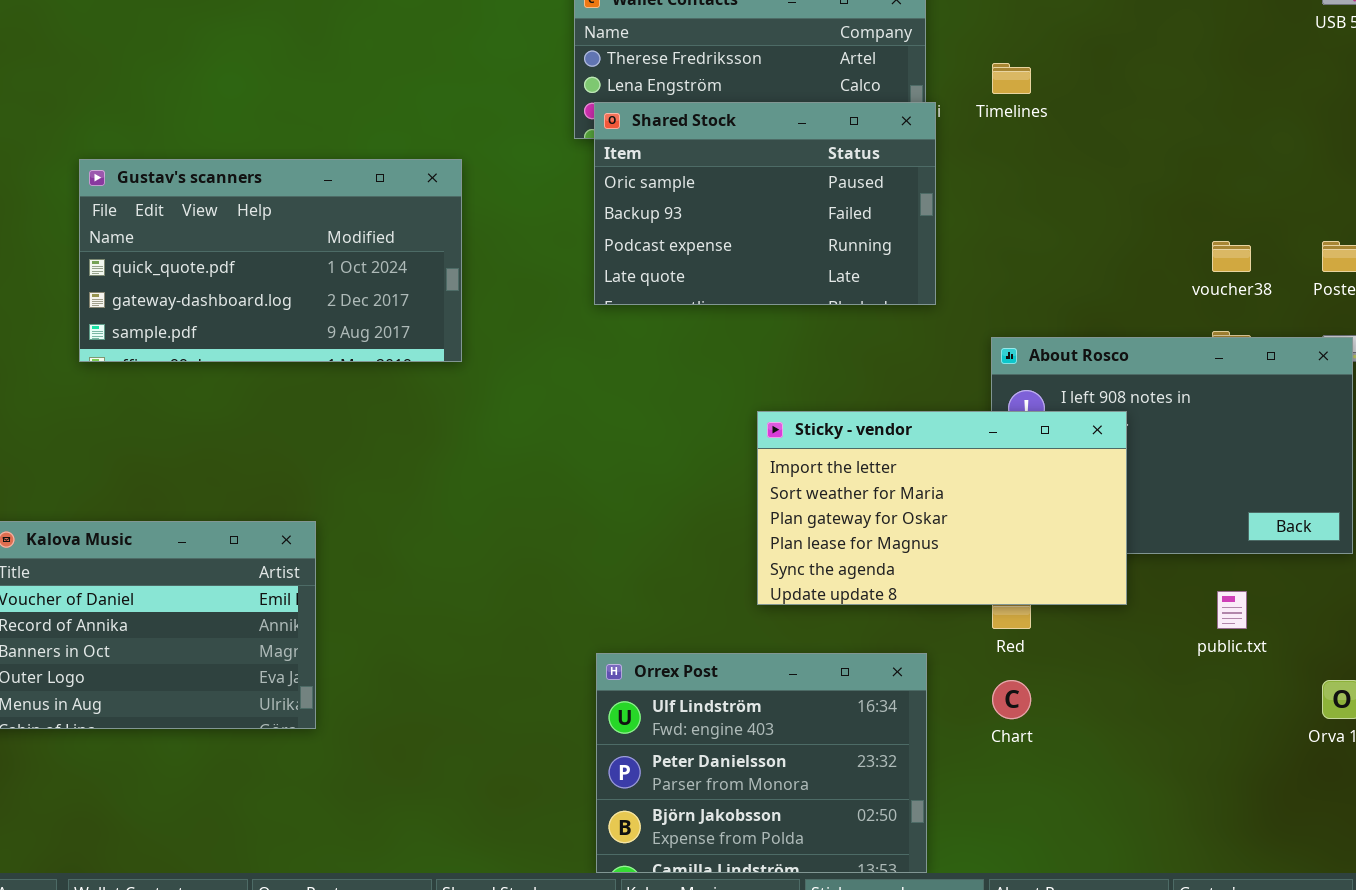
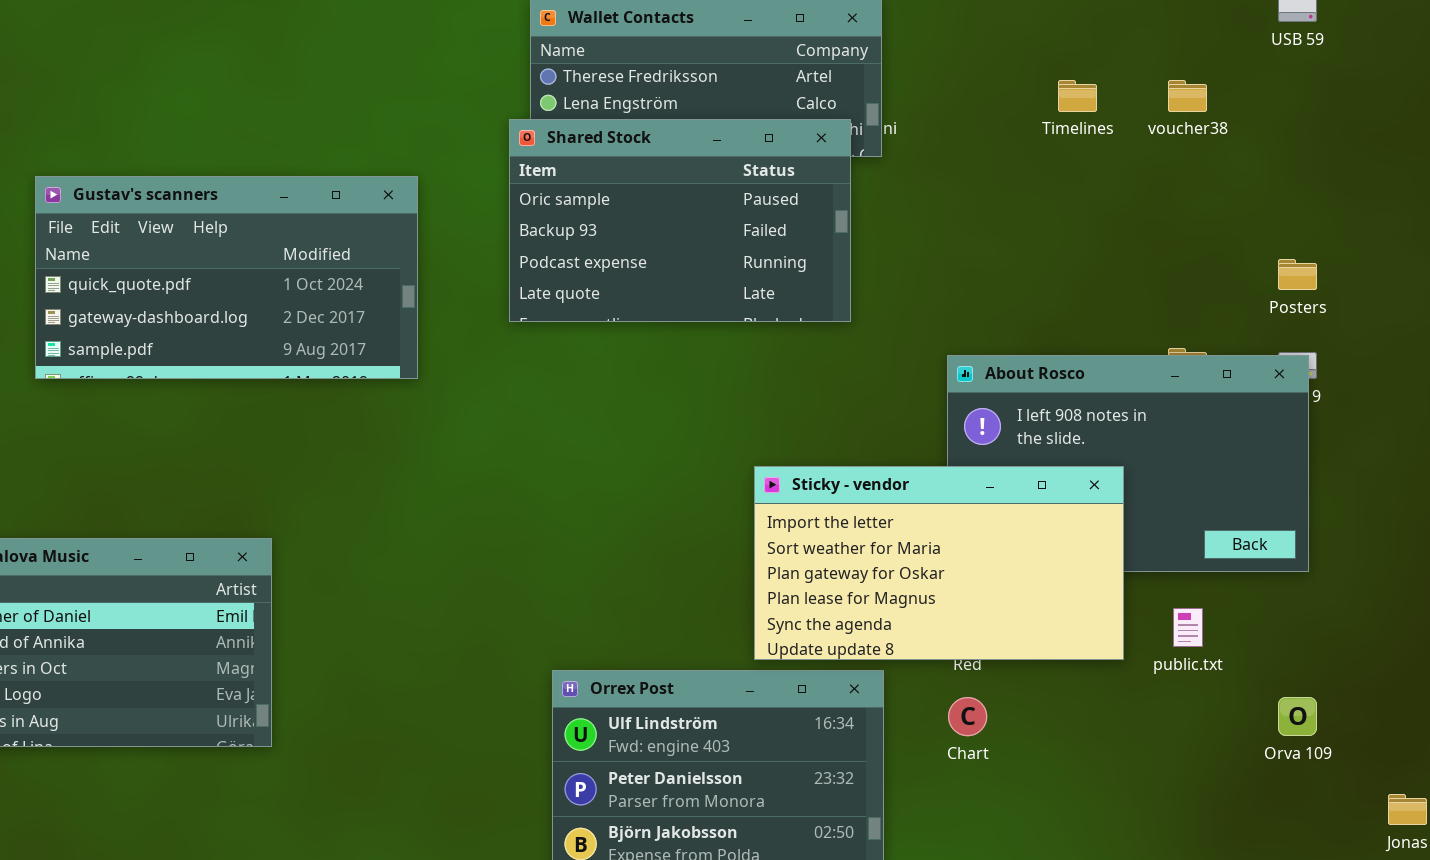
Timelines: [992,63,1031,94] -> [1058,80,1097,112], moved
Shared Stock: [594,102,936,305] -> [509,119,851,322], moved
voucher38: [1212,241,1251,272] -> [1168,80,1207,112], moved
Sticky - vendor: [757,411,1127,605] -> [754,466,1124,660], moved

